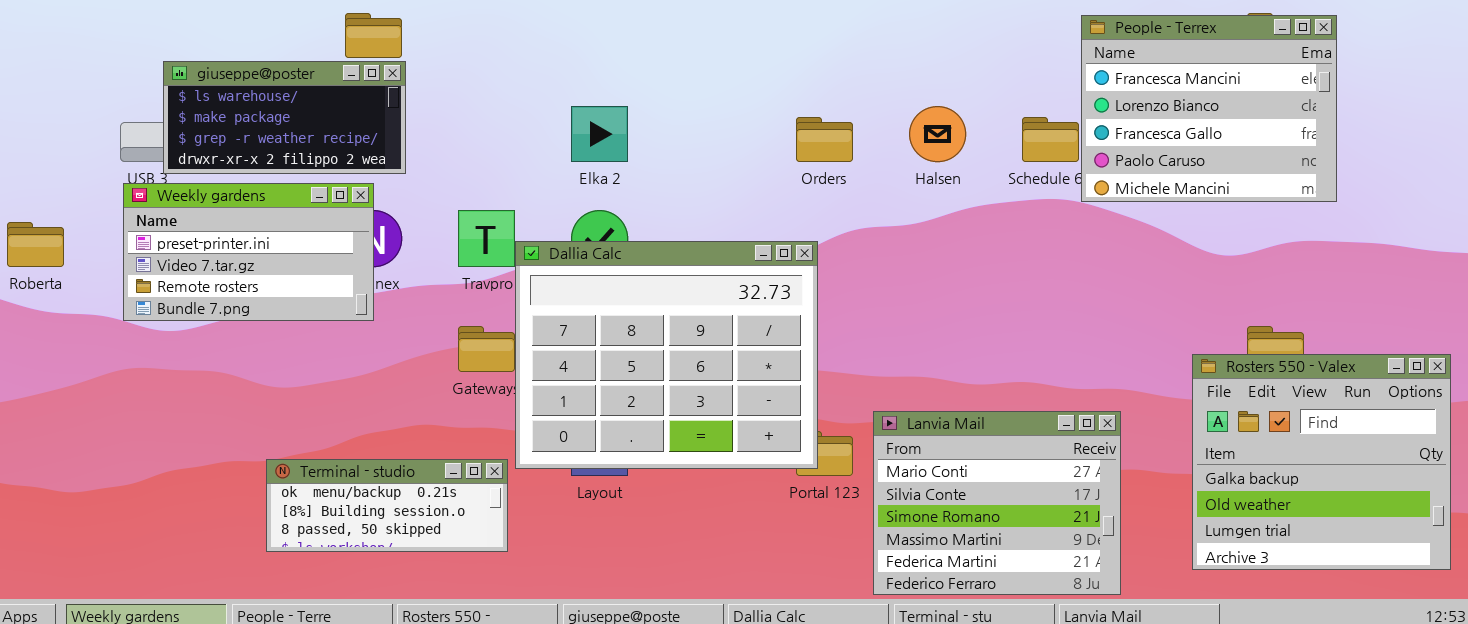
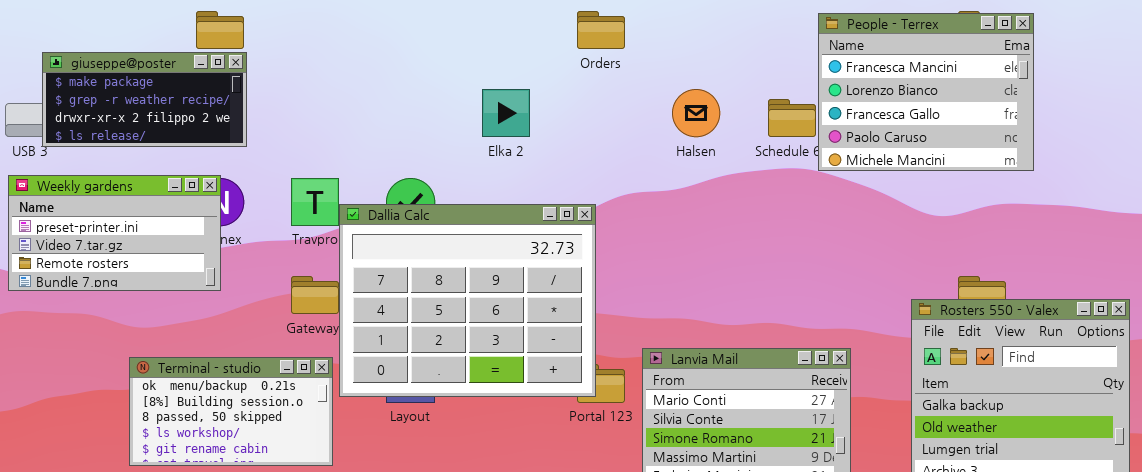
giuseppe@poster: [163,61,406,174] -> [42,52,247,147], scrolled down 1 row
Elka 2: [571,106,628,162] -> [482,89,530,137], moved
Orders: [796,117,853,162] -> [577,11,625,49], moved
Weekly gardens: [123,183,374,321] -> [8,175,221,291], moved
Terminal - studio: [266,459,508,552] -> [129,357,333,466], resized

